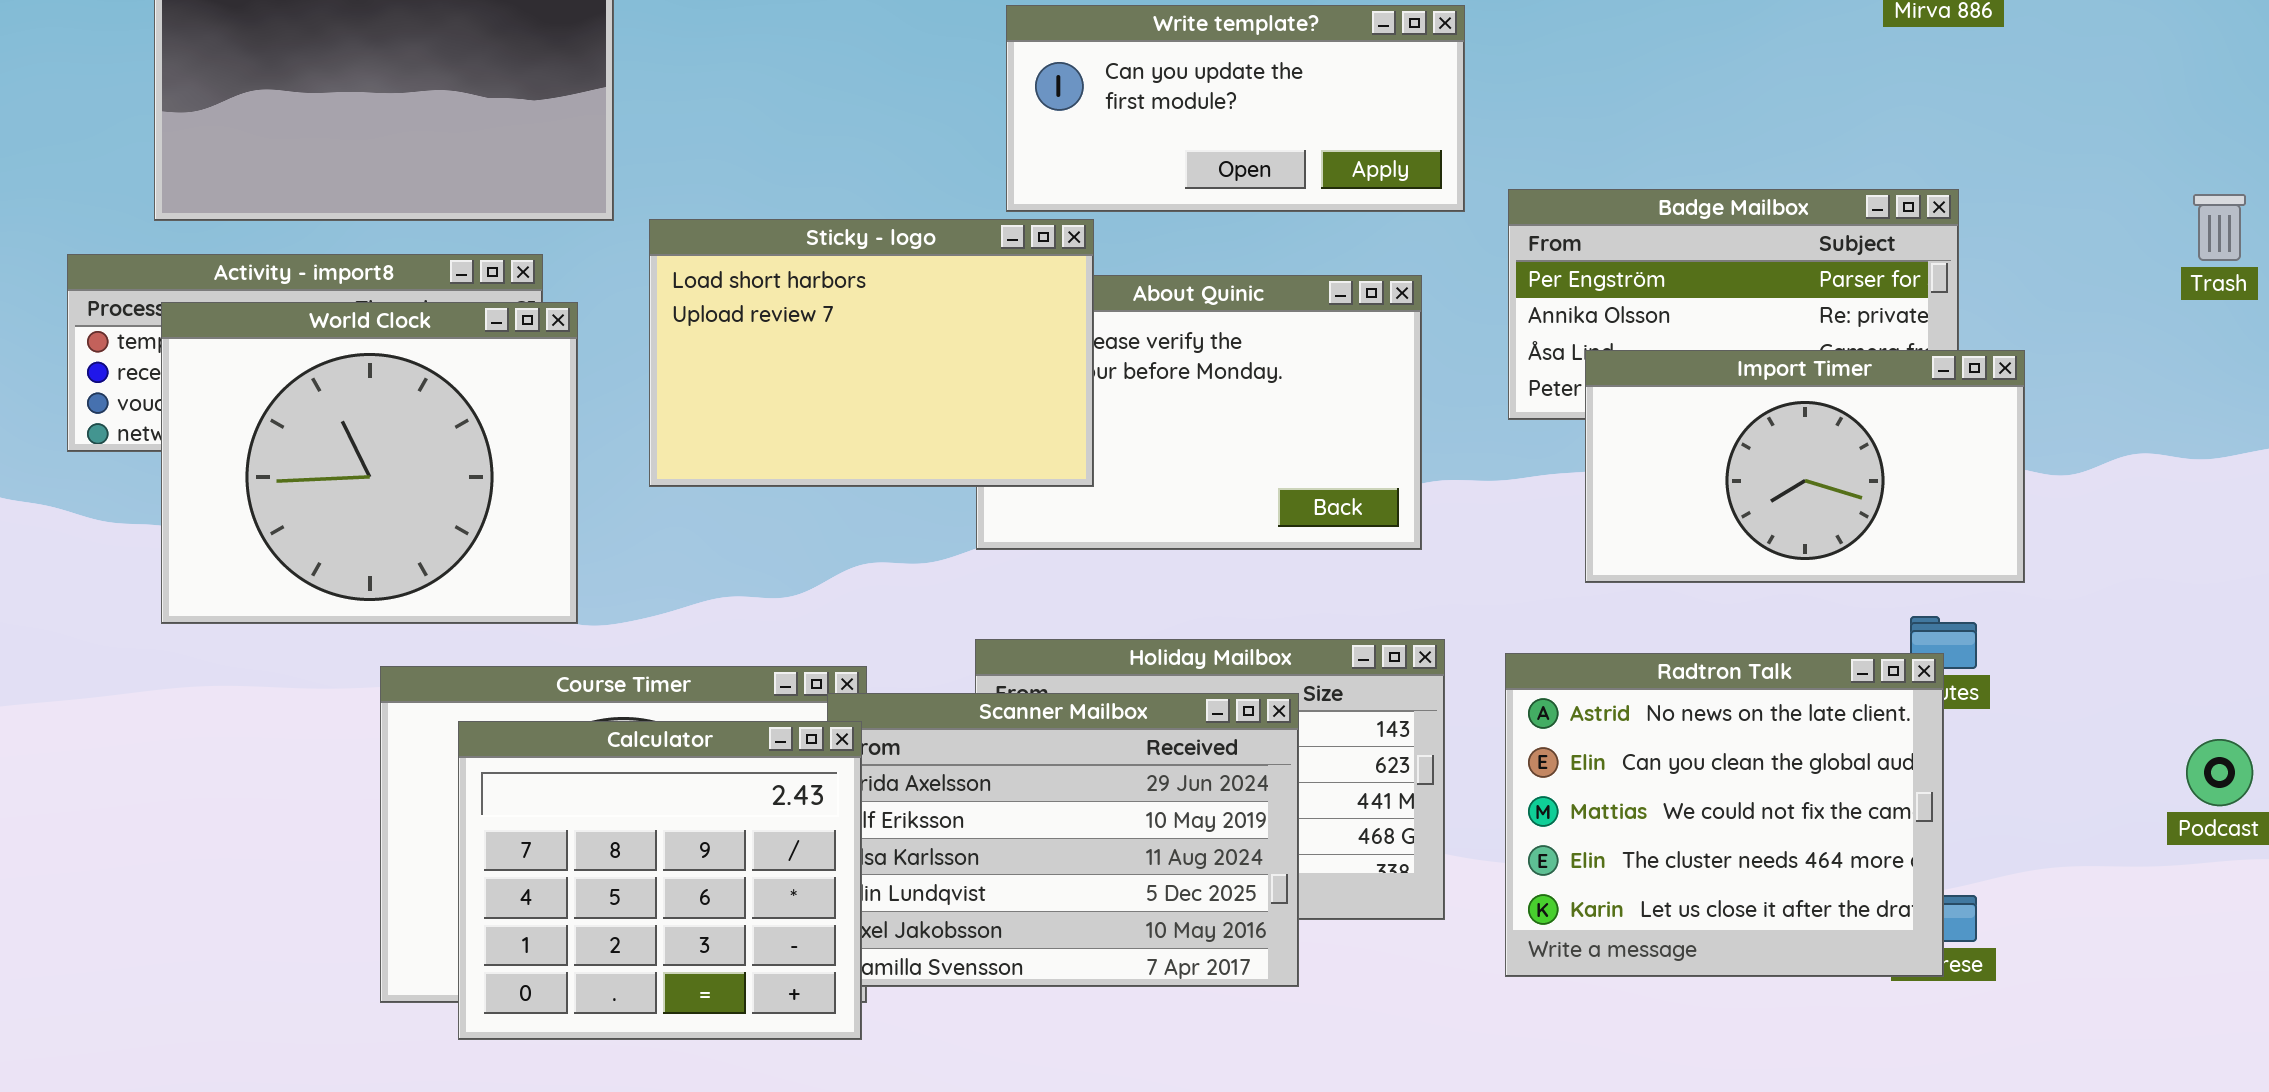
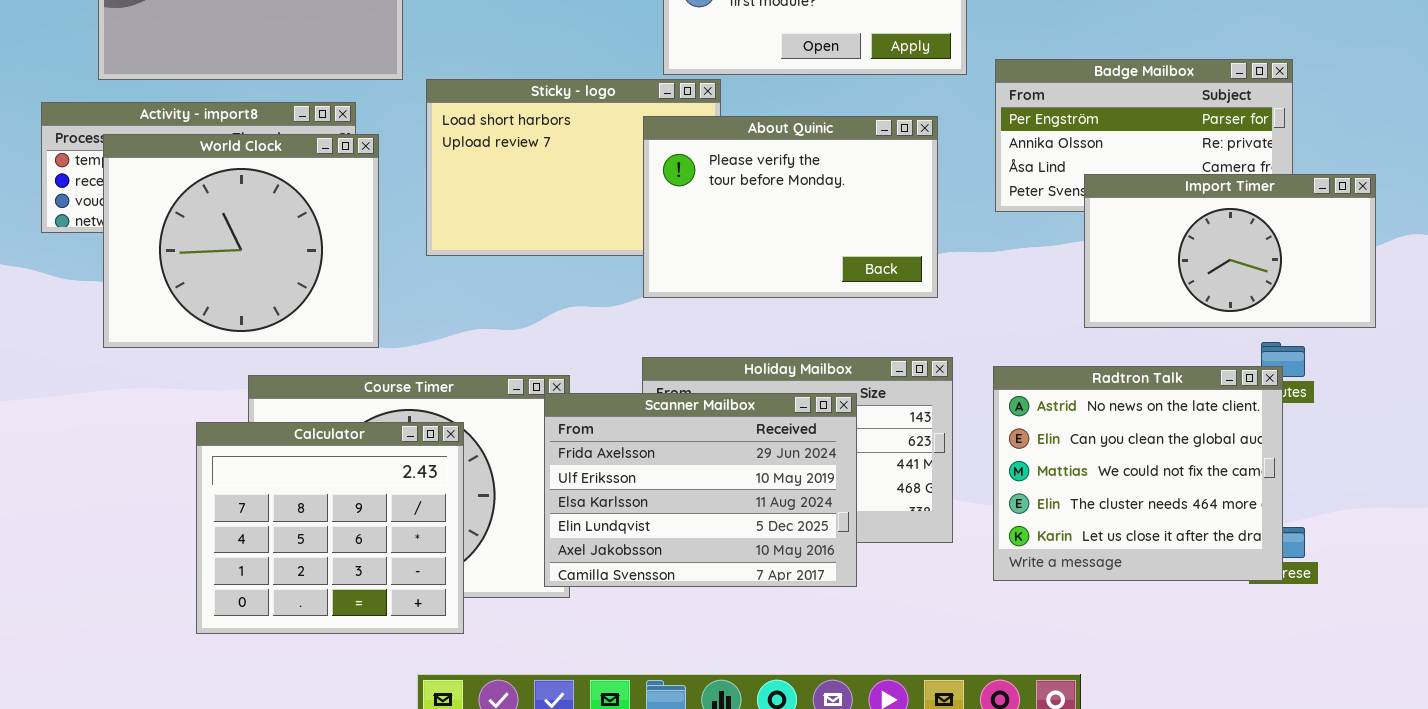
About Quinic: [976,275,1422,550] -> [643,116,938,298], raised
Import Timer: [1585,350,2025,583] -> [1084,174,1376,328], moved
Calculator: [458,721,862,1040] -> [196,422,464,634], moved

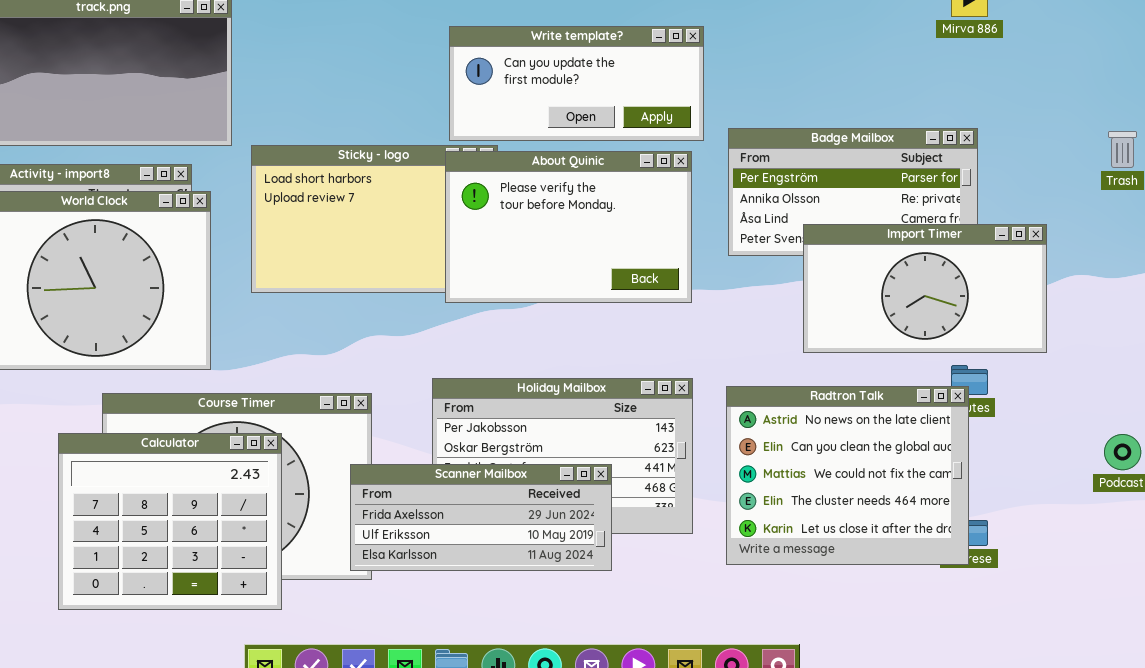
About Quinic: [643,116,938,298] -> [445,151,692,303], moved
Scanner Mailbox: [544,393,857,587] -> [350,464,612,571], resized

